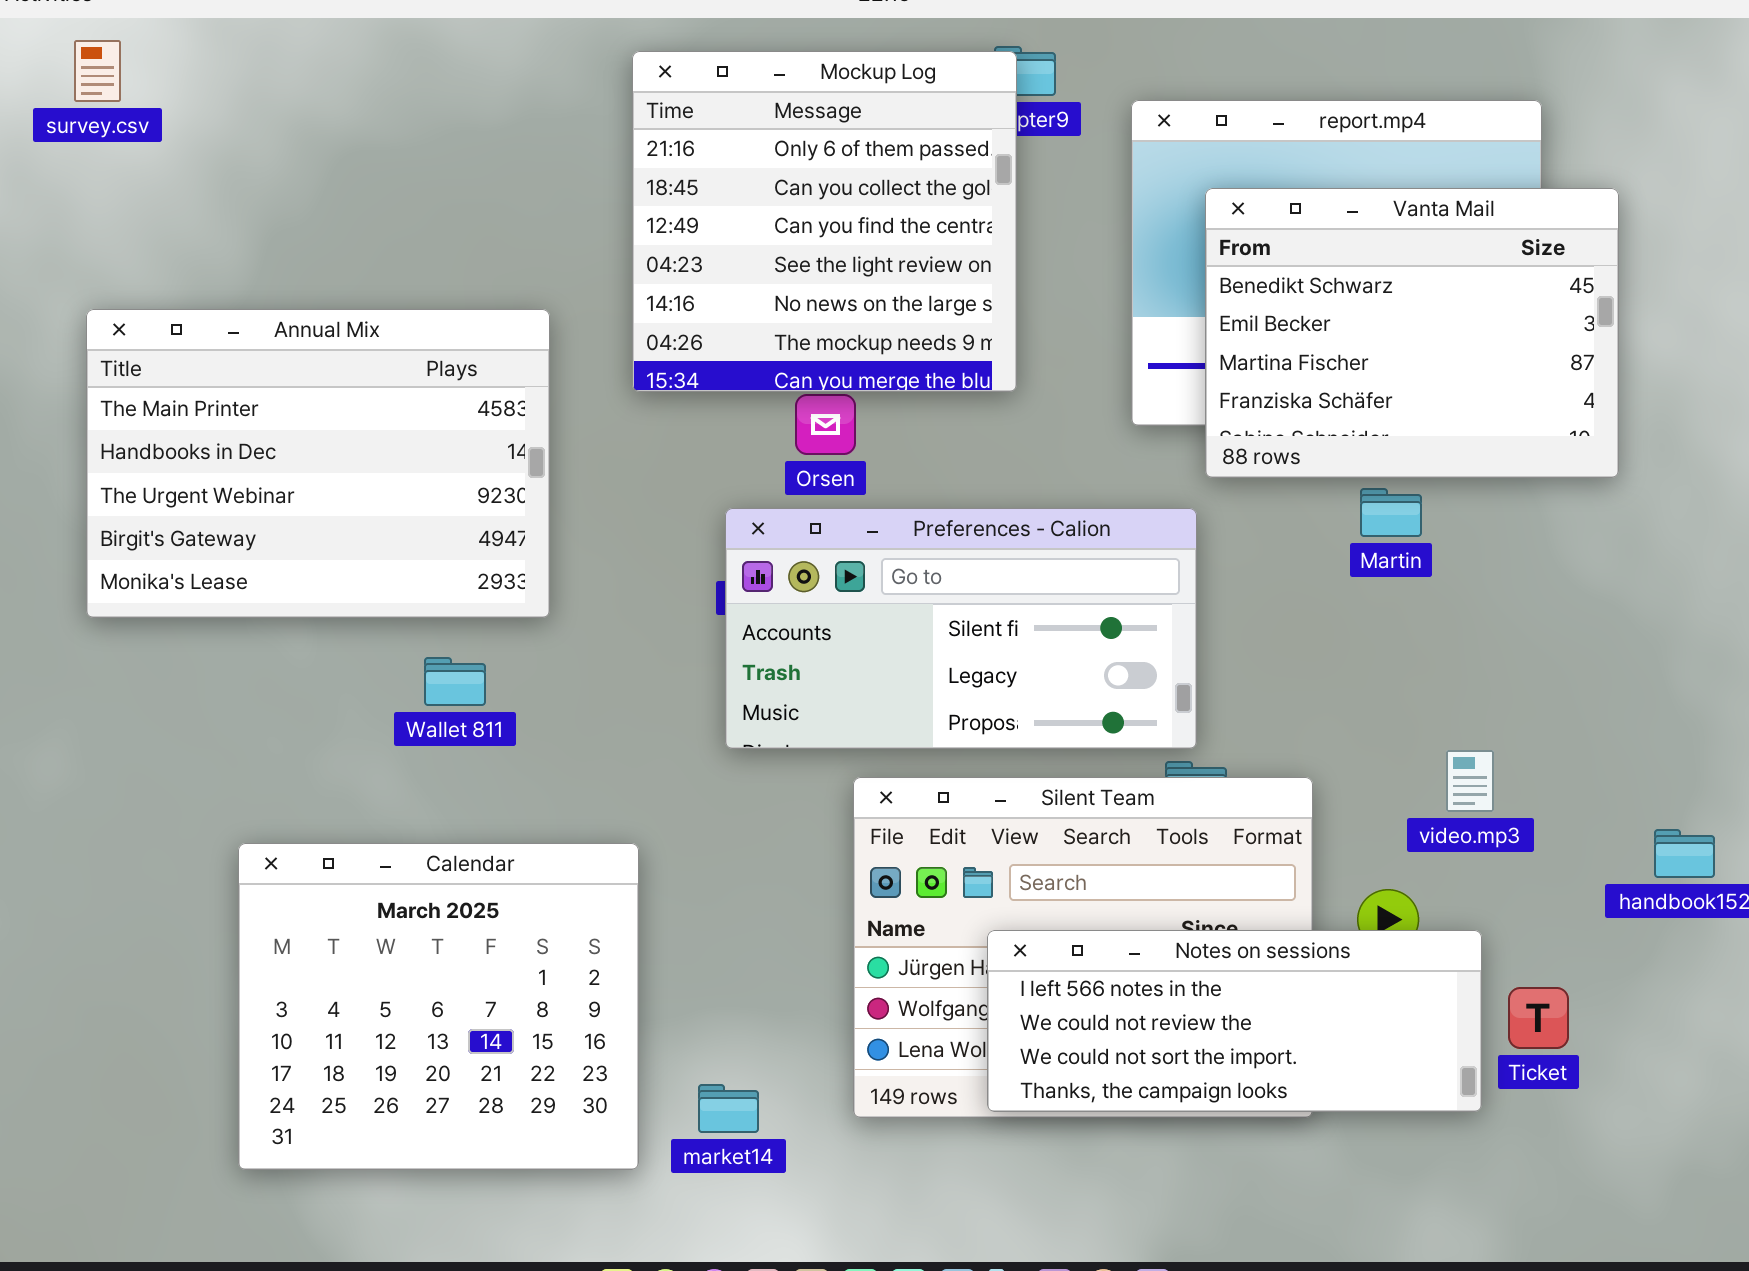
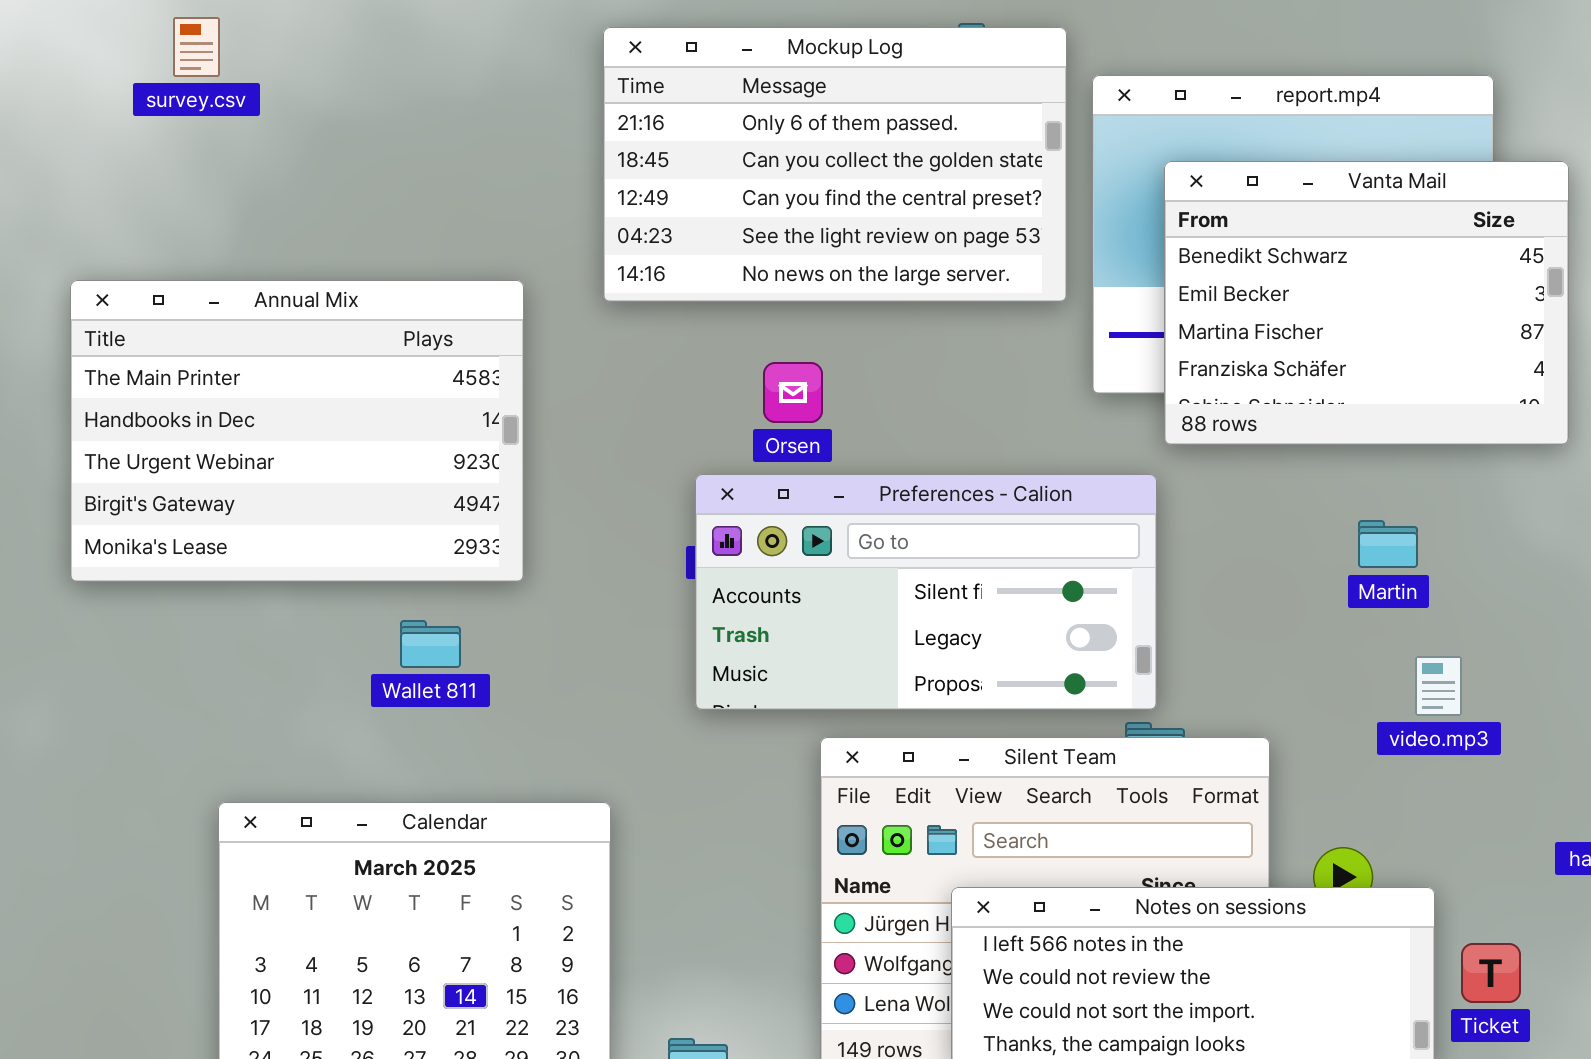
survey.csv: [74,40,121,102] -> [173,17,220,77], moved
Mockup Log: [632,51,1017,392] -> [603,27,1067,302], resized
Martin: [1360,488,1422,537] -> [1358,520,1418,568], moved
video.mp3: [1446,750,1494,812] -> [1415,656,1462,716], moved

